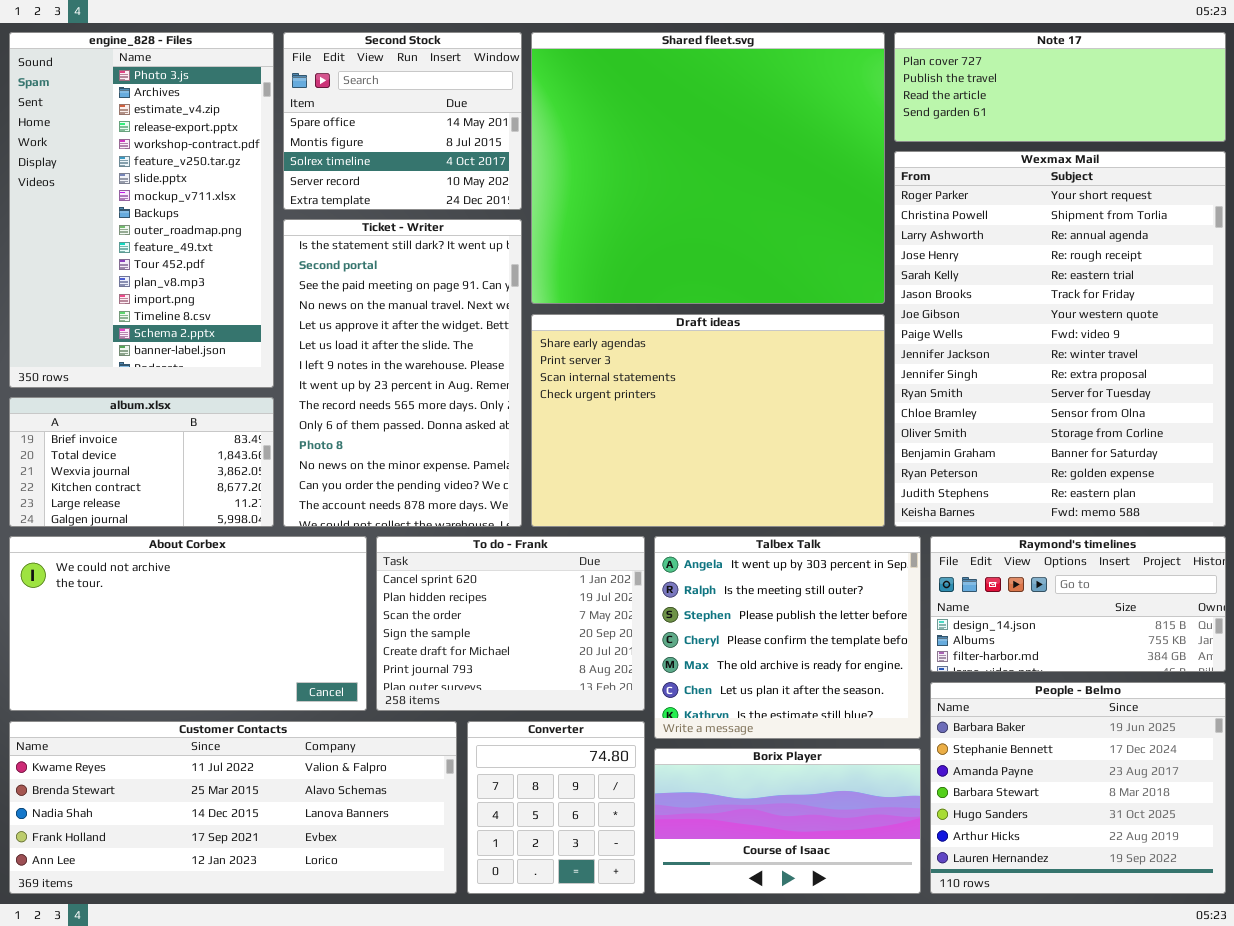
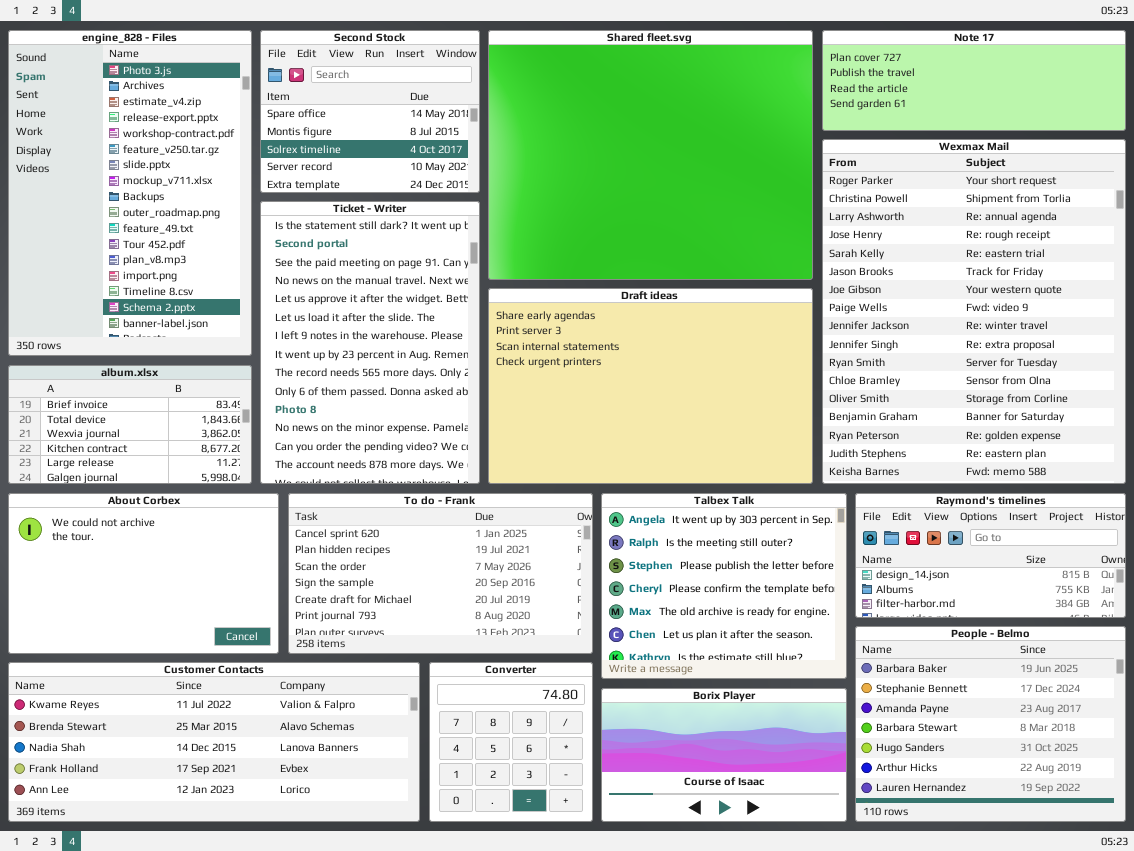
About Corbex: [9,536,367,711] -> [8,493,279,654], resized
To do - Frank: [376,536,645,711] -> [288,493,593,654], resized

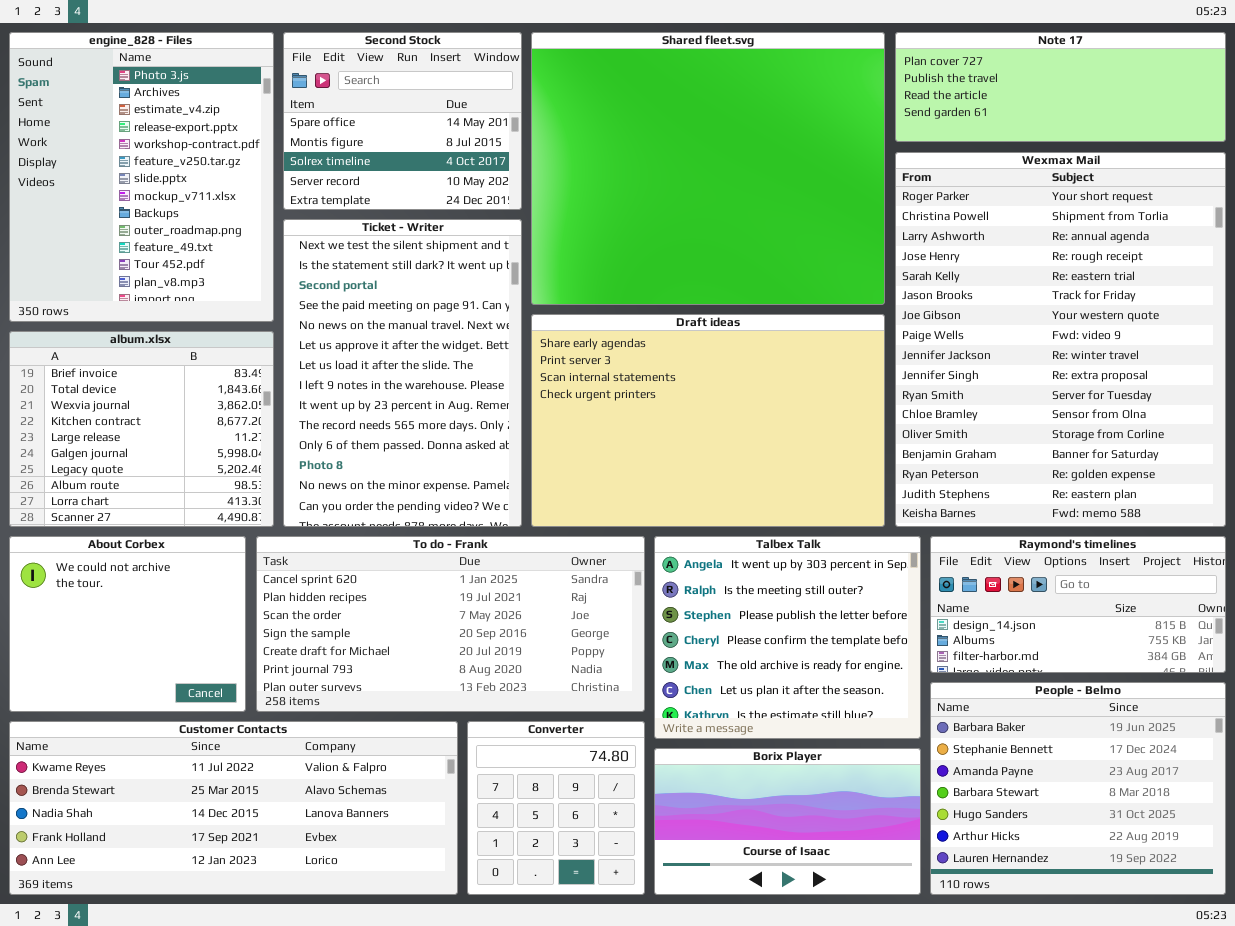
engine_828 - Files: [8,30,252,356] -> [9,32,274,322], resized
Ticket - Writer: [260,201,480,484] -> [283,219,522,527], scrolled up 1 row
album.xlsx: [8,365,252,484] -> [9,331,274,527], resized
About Corbex: [8,493,279,654] -> [9,536,246,712], resized
To do - Frank: [288,493,593,654] -> [256,536,645,712], resized

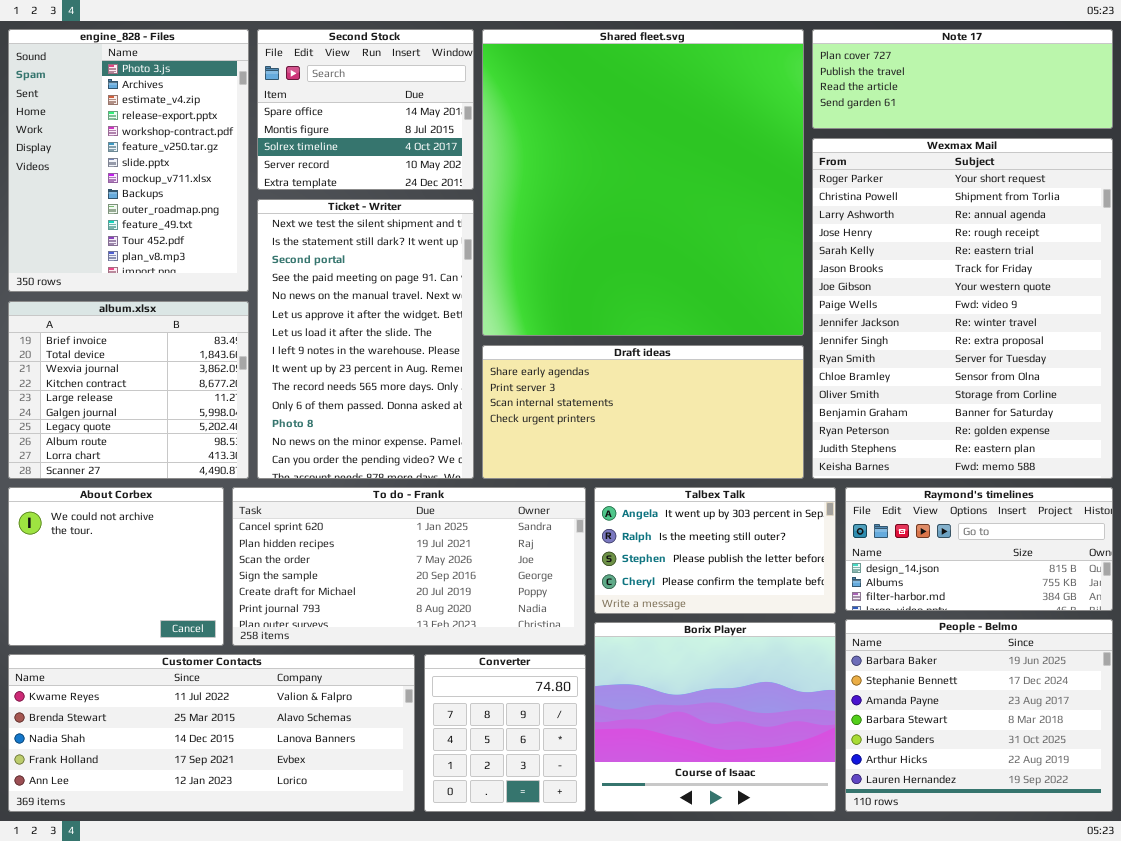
Shared fleet.svg: [531,32,885,305] -> [482,29,804,336], resized
Draft ideas: [531,314,885,527] -> [482,345,804,479], resized
Talbex Talk: [654,536,921,739] -> [594,487,836,614], resized
Borix Player: [654,748,921,895] -> [594,622,836,812], resized

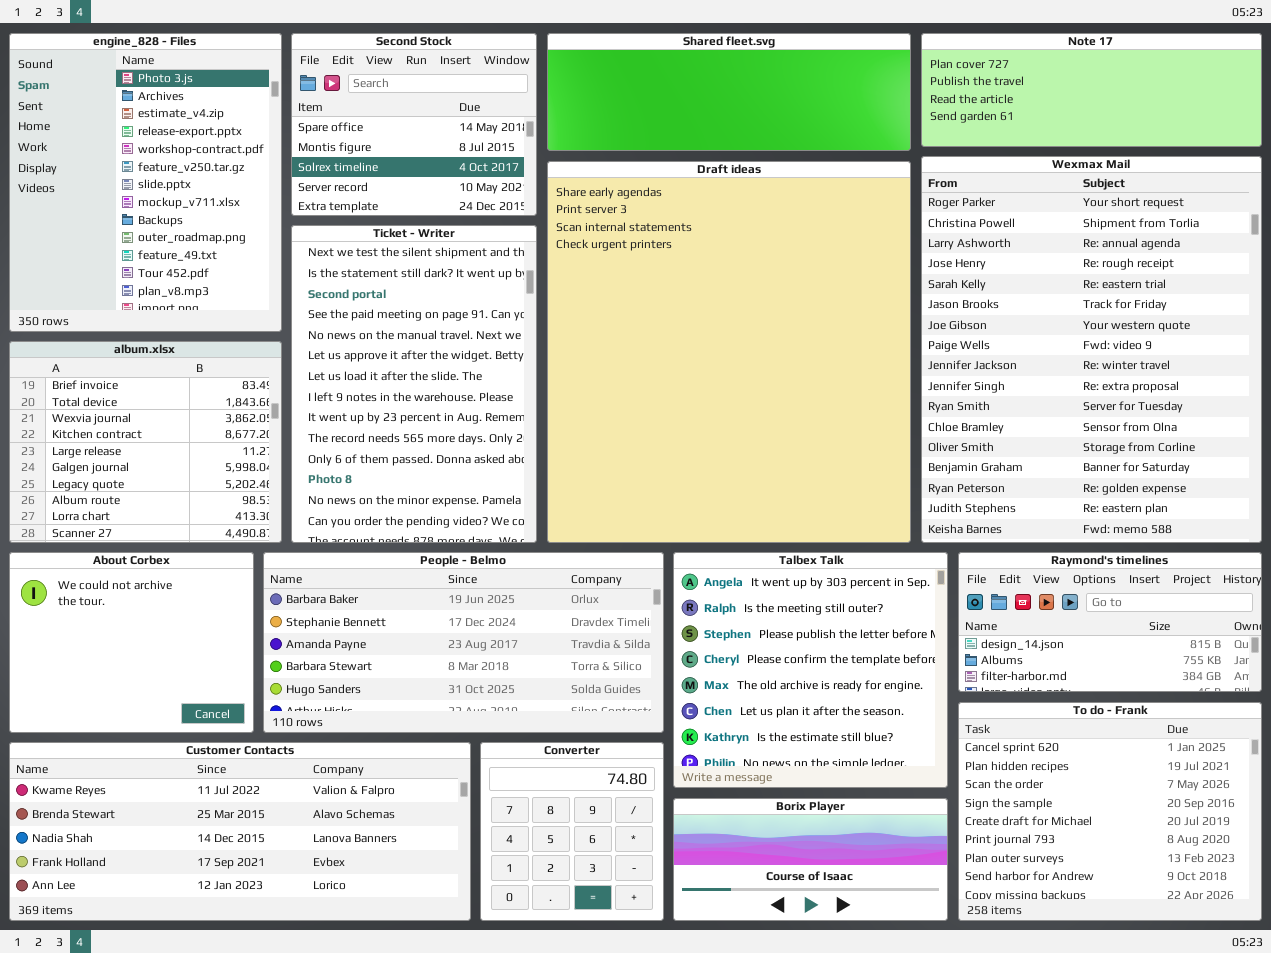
Shared fleet.svg: [482,29,804,336] -> [547,33,911,151], resized
Draft ideas: [482,345,804,479] -> [547,161,911,543], resized
To do - Frank: [232,487,586,646] -> [958,702,1262,921], moved, resized
Talbex Talk: [594,487,836,614] -> [673,552,948,788], resized
People - Belmo: [845,619,1113,812] -> [263,552,664,733], moved, resized
Borix Player: [594,622,836,812] -> [673,798,948,921], resized

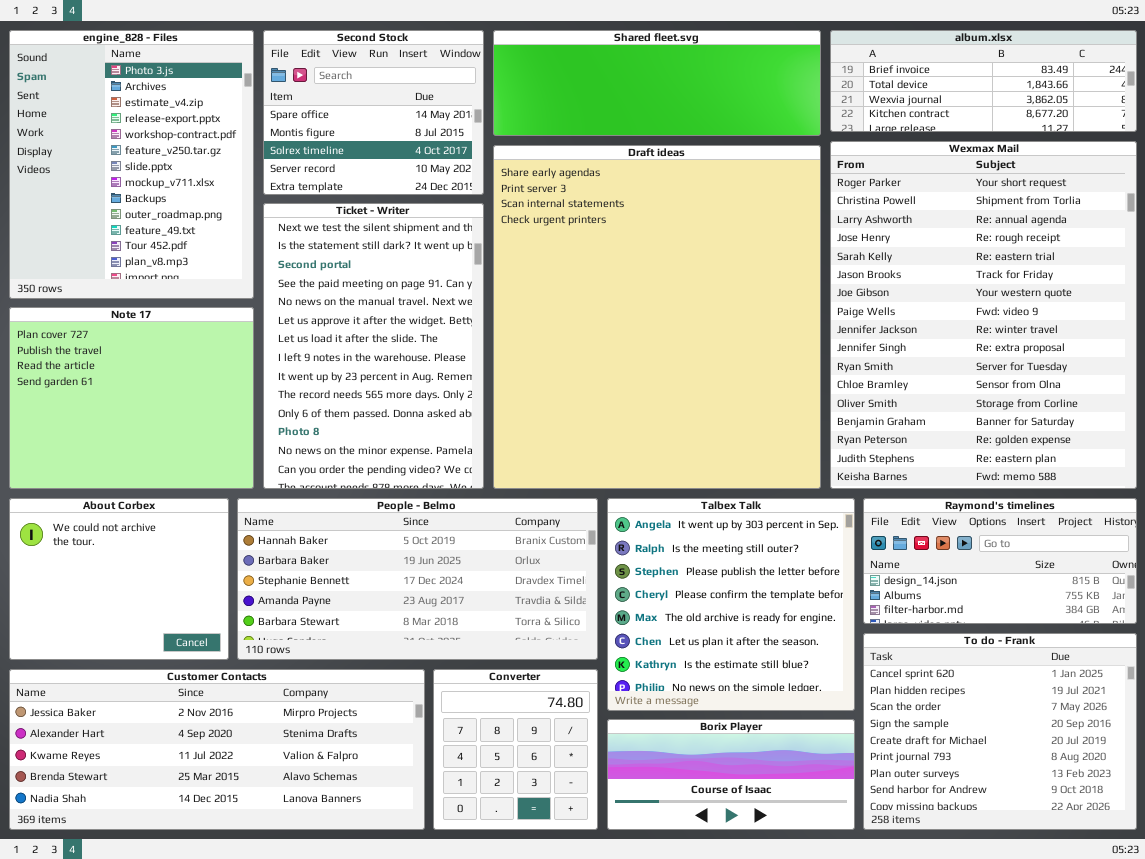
Note 17: [921,33,1262,147] -> [9,307,254,489], moved, resized
album.xlsx: [9,341,282,543] -> [830,30,1137,132], moved, resized
People - Belmo: [263,552,664,733] -> [237,498,598,660], scrolled up 1 row
Customer Contacts: [9,742,471,921] -> [9,669,425,830], scrolled up 2 rows

